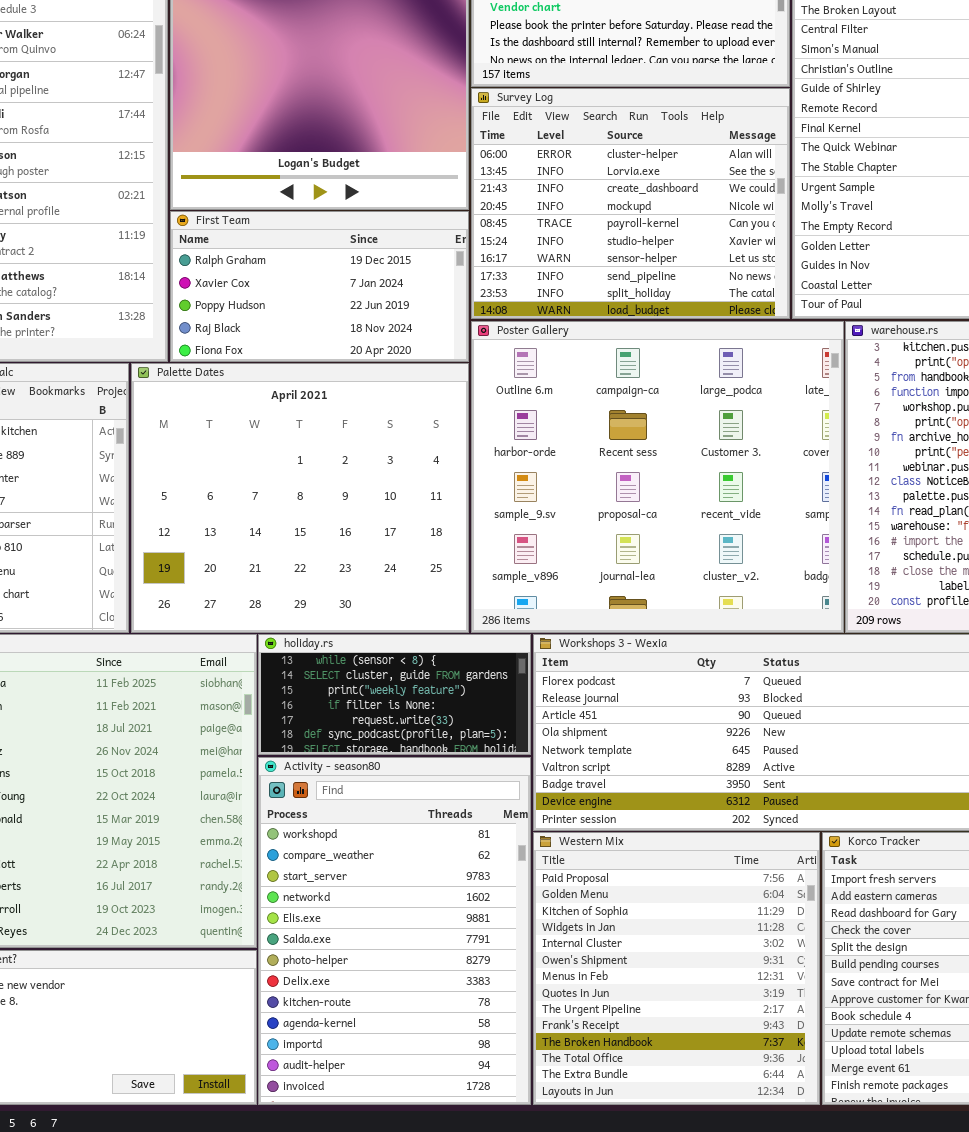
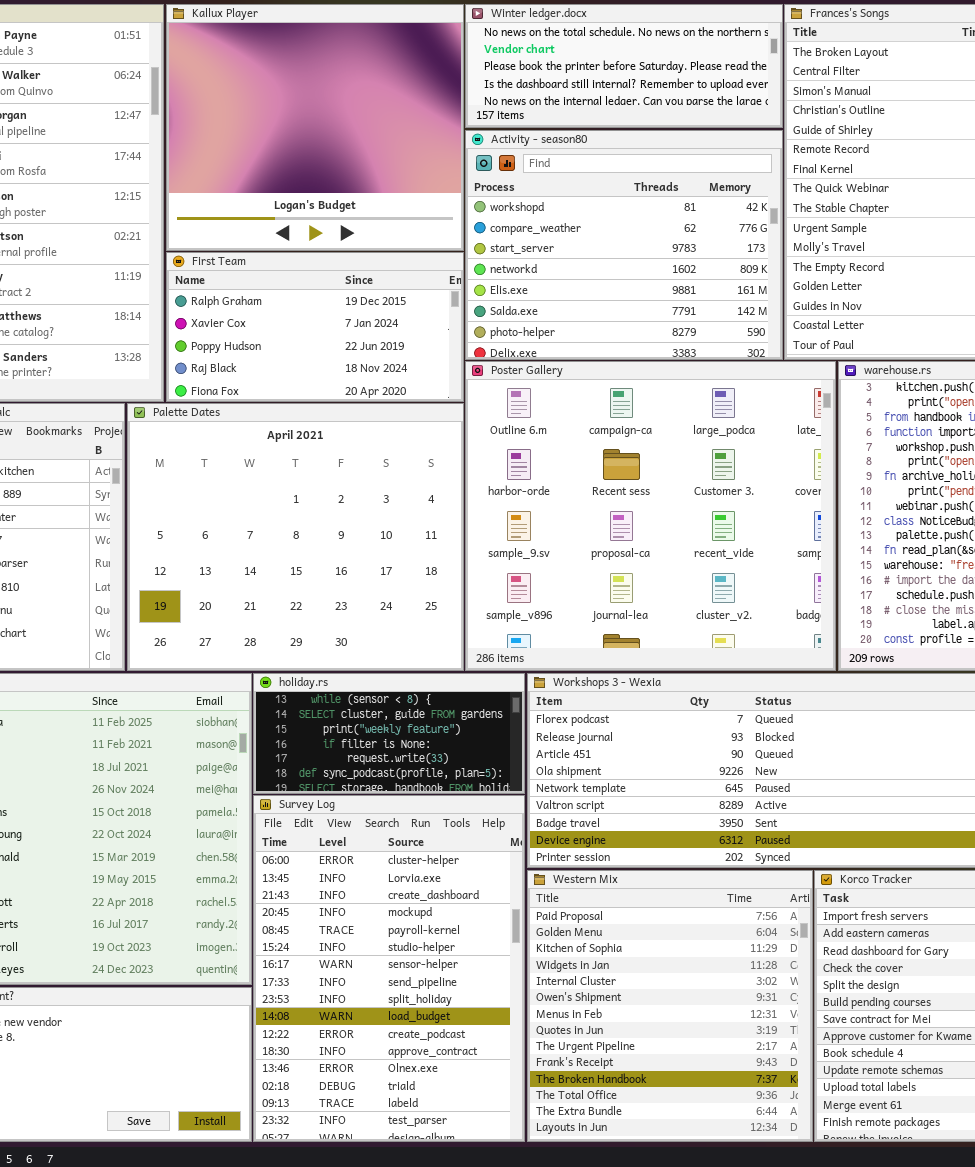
Survey Log: [471,88,790,319] -> [253,795,525,1142], moved, resized
Activity - season80: [258,757,531,1105] -> [465,130,783,360], moved, resized

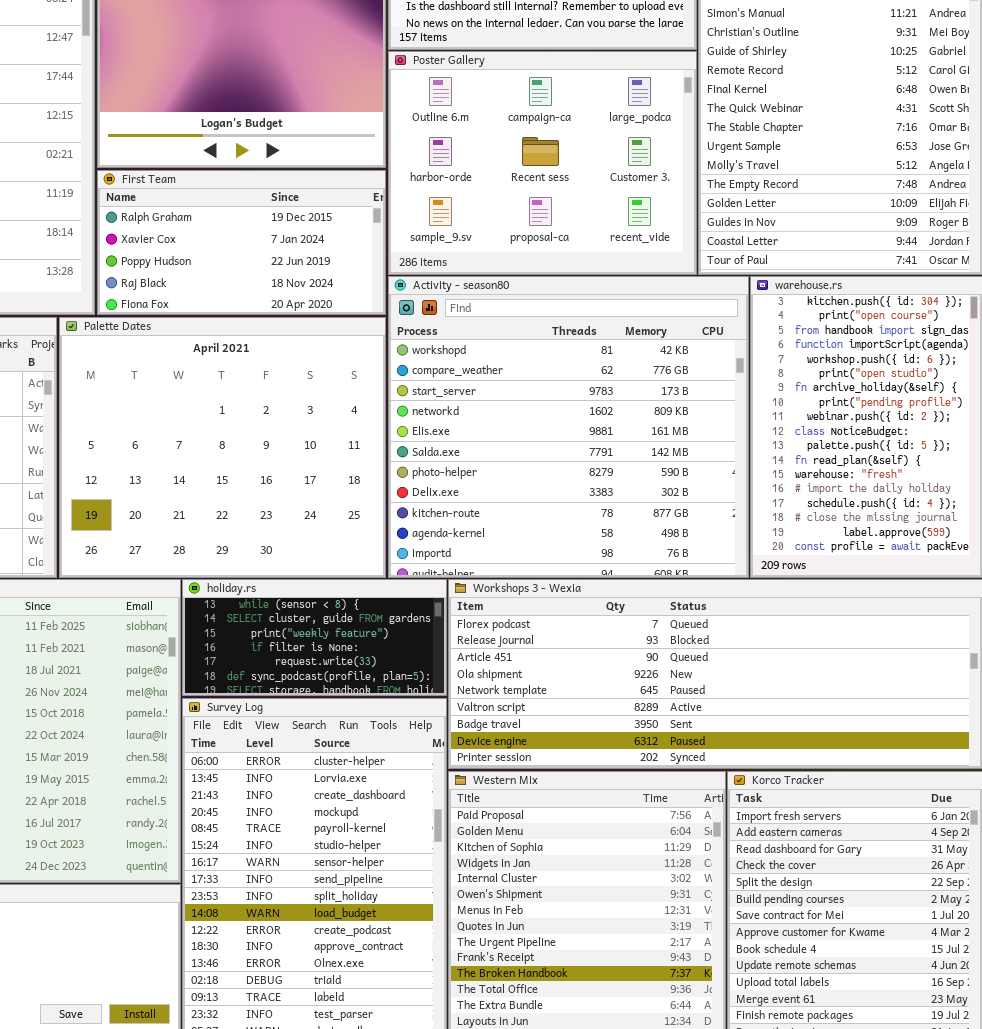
Activity - season80: [465,130,783,360] -> [388,276,749,578], moved, resized
Poster Gallery: [465,361,836,671] -> [388,51,697,275], moved, resized

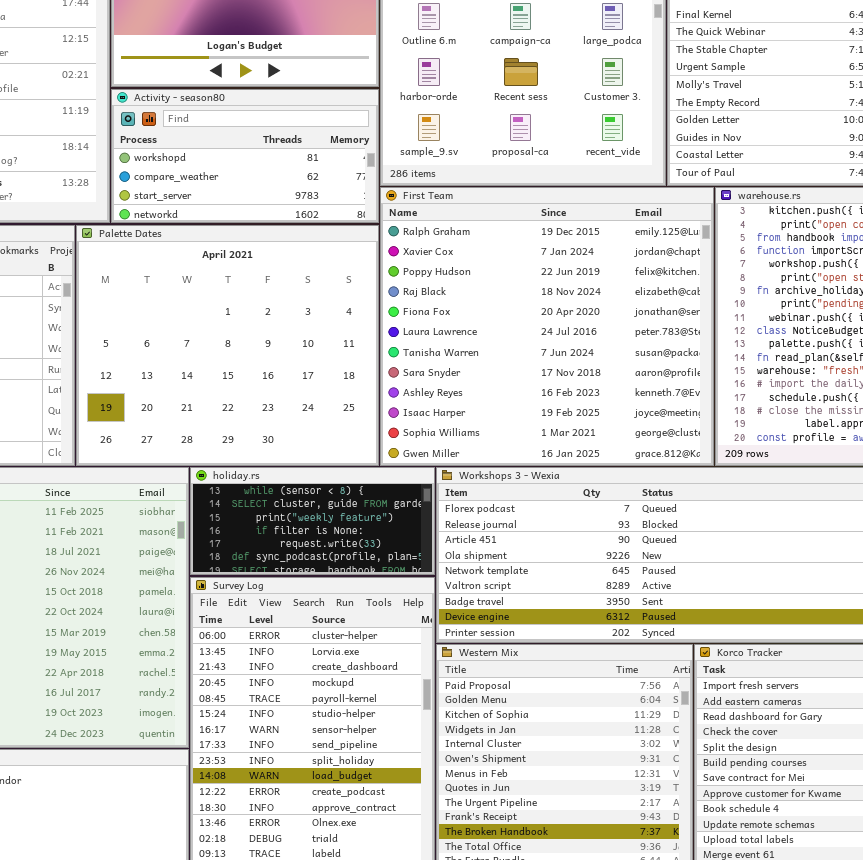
First Team: [97,170,386,315] -> [380,187,714,466], moved, resized
Activity - season80: [388,276,749,578] -> [111,89,379,223], moved, resized

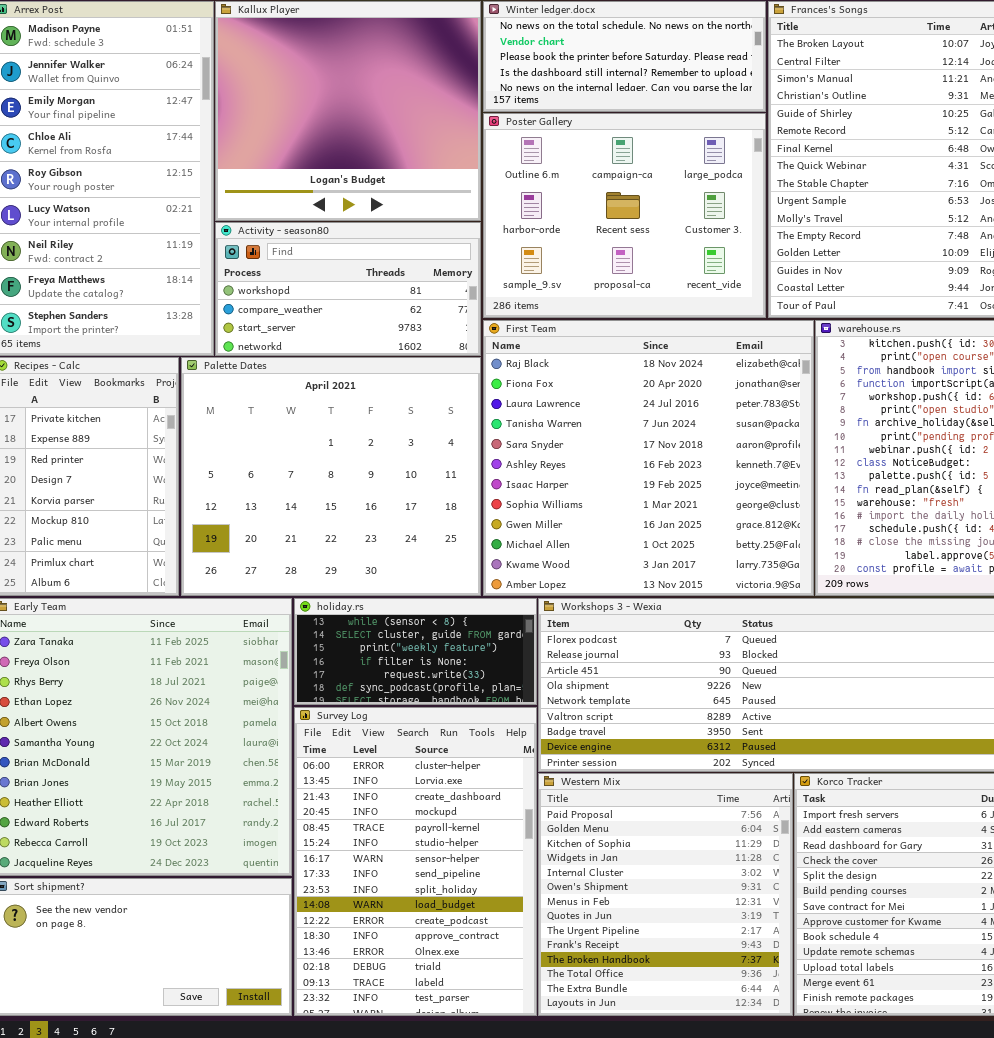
First Team: [380,187,714,466] -> [483,320,814,596], scrolled down 3 rows

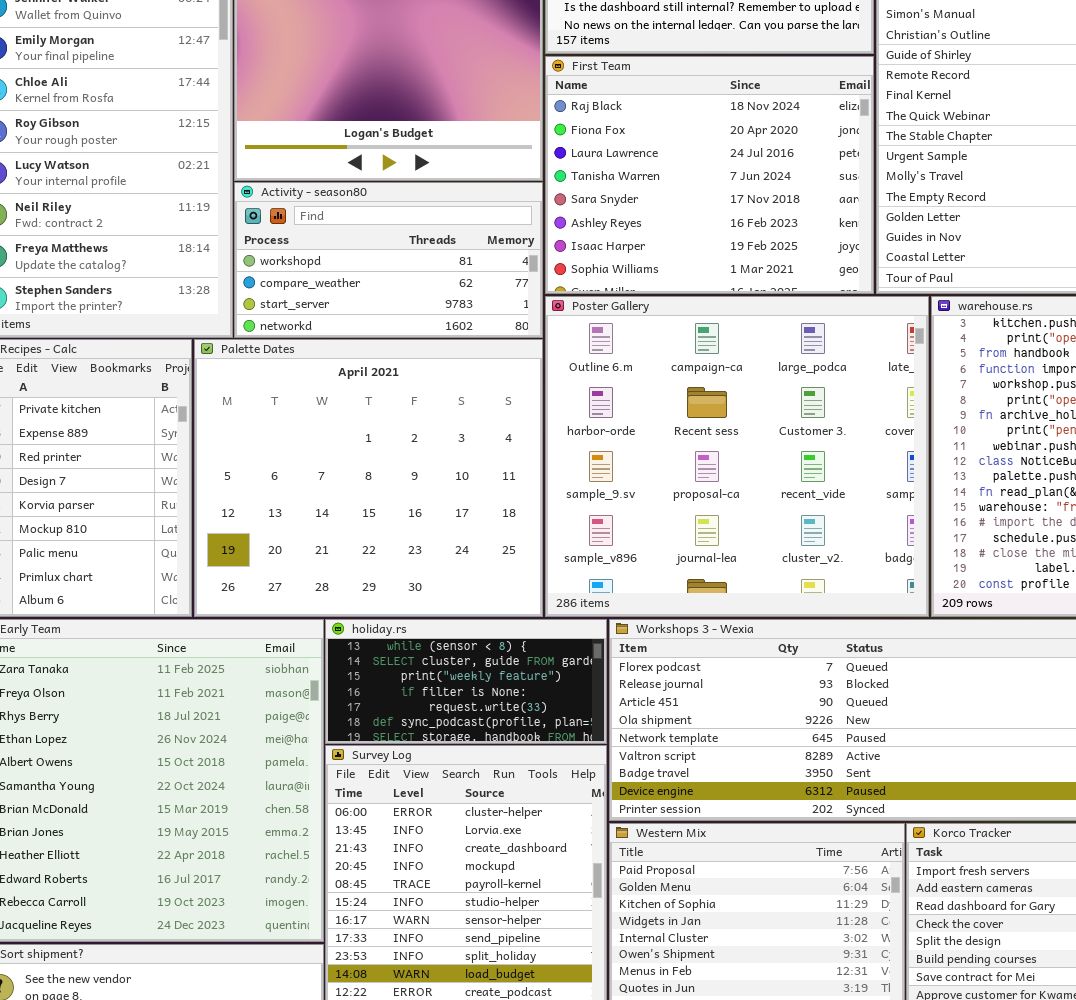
Poster Gallery: [483,113,766,318] -> [545,296,929,617], moved, resized
First Team: [483,320,814,596] -> [545,56,874,294], moved, resized

